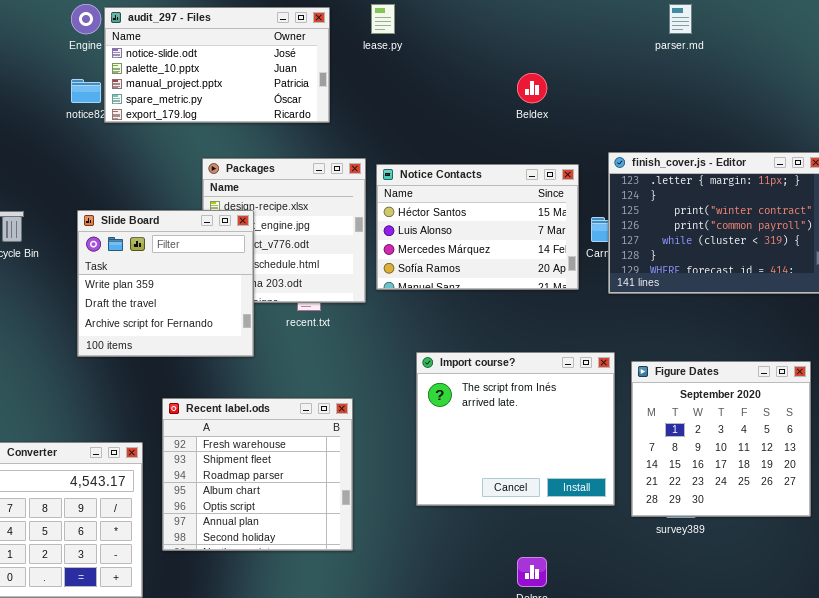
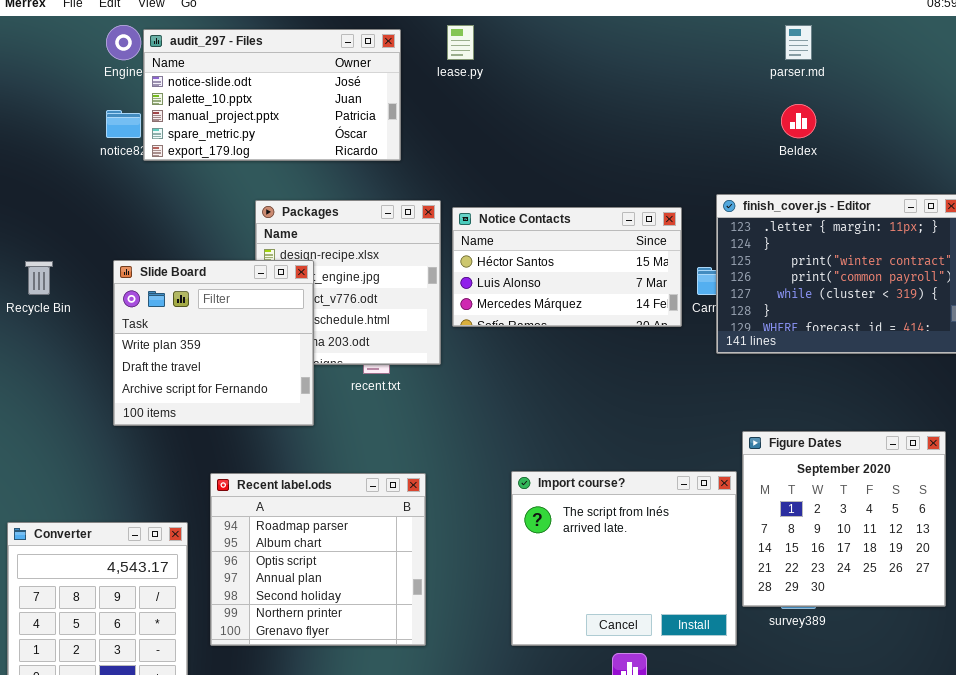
Beldex: [517,73,547,103] -> [781,104,816,138], moved
Notice Contacts: [376,164,579,290] -> [452,207,682,327], resized
Import course?: [416,352,615,506] -> [511,471,737,646], moved
Recent label.ods: [162,398,353,551] -> [210,473,426,646], scrolled down 2 rows

